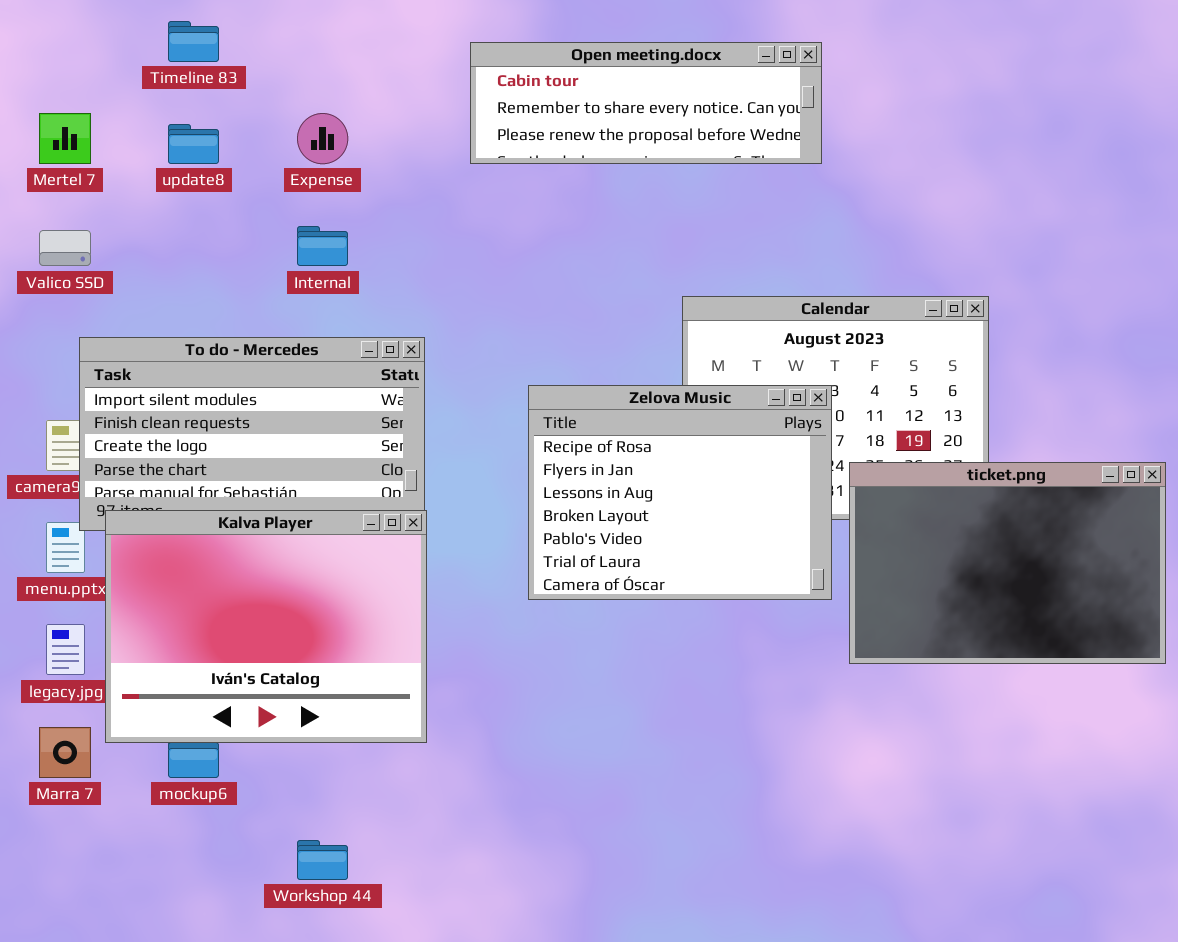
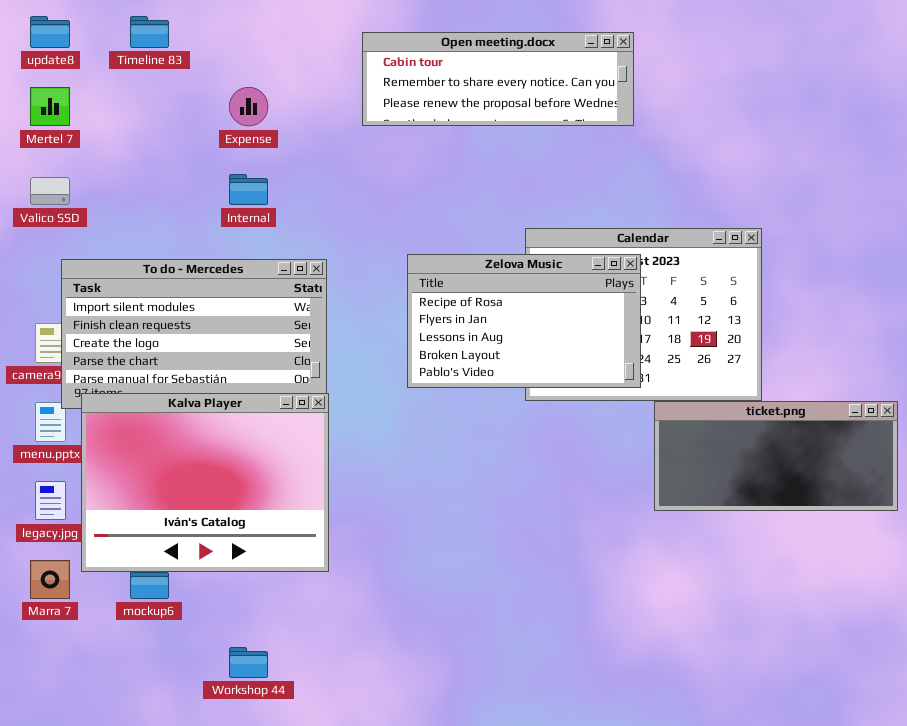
update8: [168,124,219,164] -> [30,16,70,48], moved
Zelova Music: [528,385,832,600] -> [407,254,641,388], moved, resized
ticket.png: [849,462,1166,664] -> [654,401,898,511], resized

